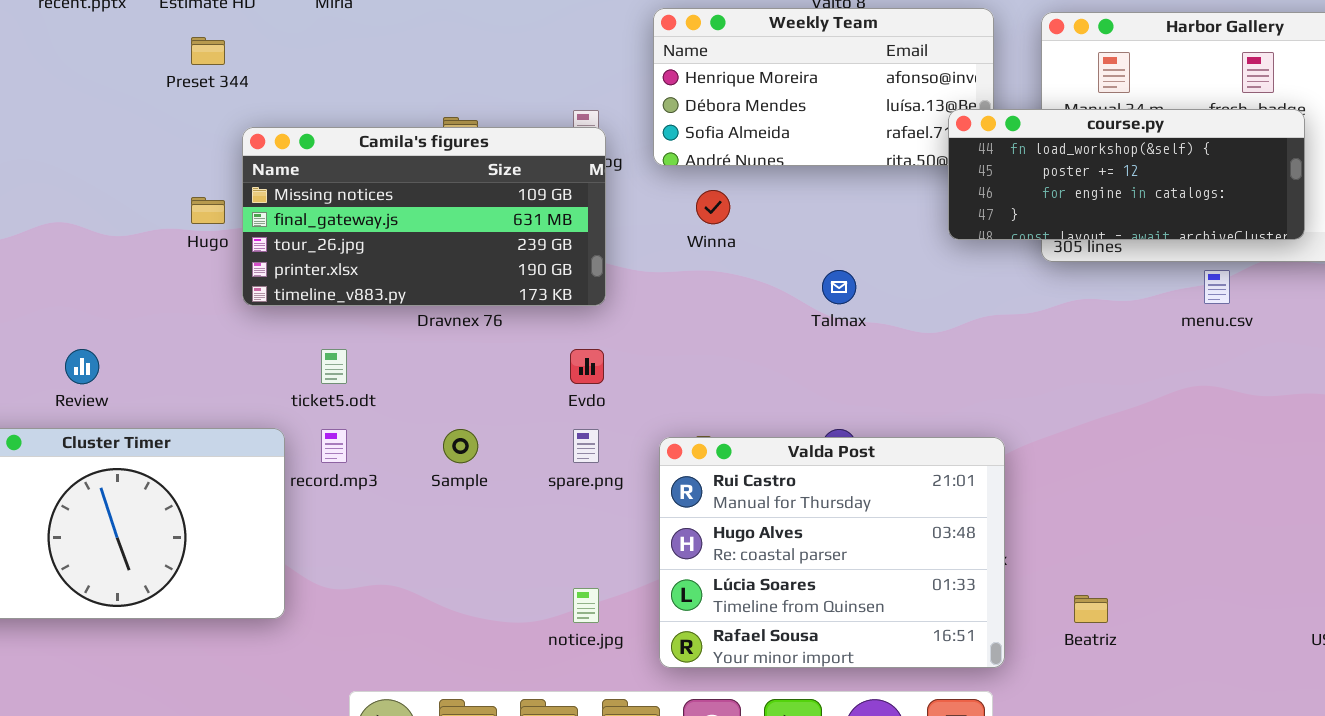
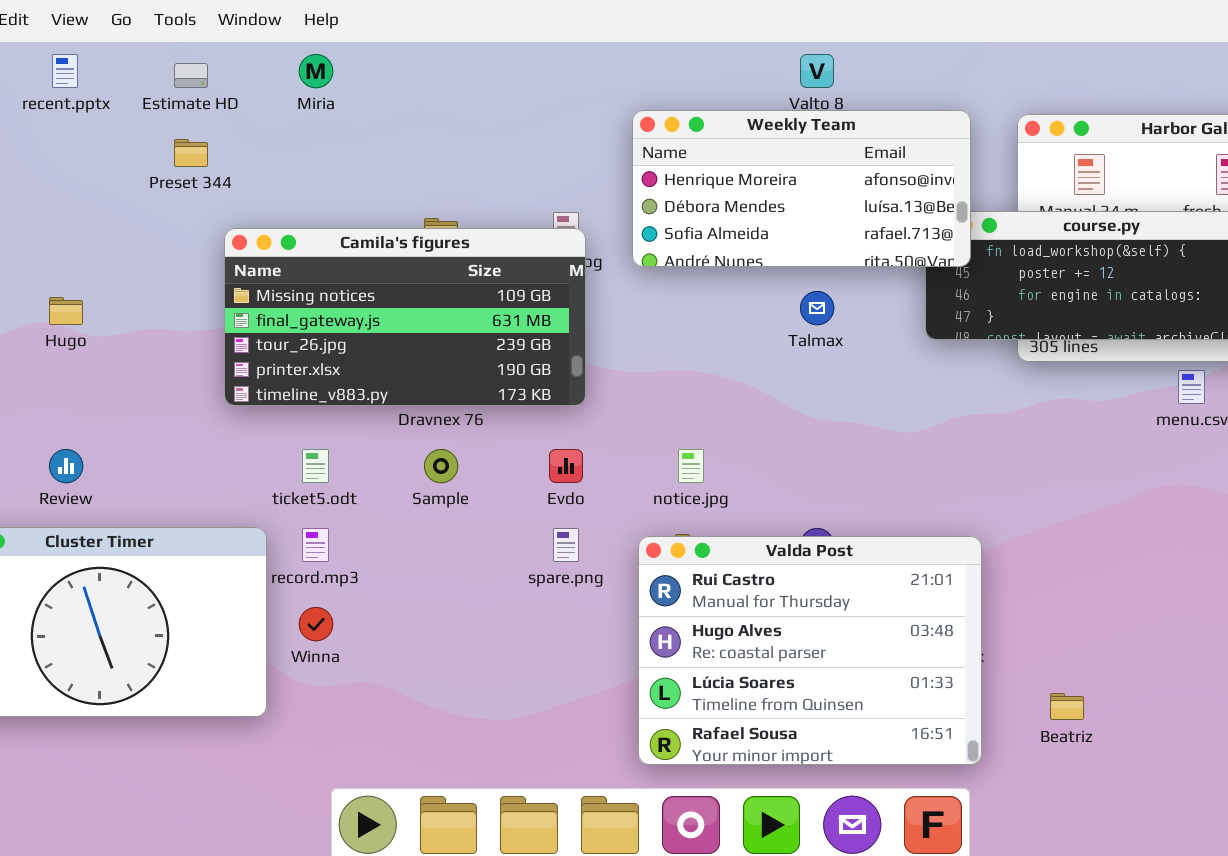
Weekly Team: [653,8,994,166] -> [632,110,971,267], raised
Winna: [696,190,730,224] -> [299,607,333,641], moved
Hugo: [191,197,225,224] -> [49,297,83,325], moved
Talmax: [822,270,856,304] -> [800,291,834,325], moved
Sample: [443,429,478,463] -> [424,449,458,483], moved
notice.jpg: [573,588,599,623] -> [678,449,704,483], moved

